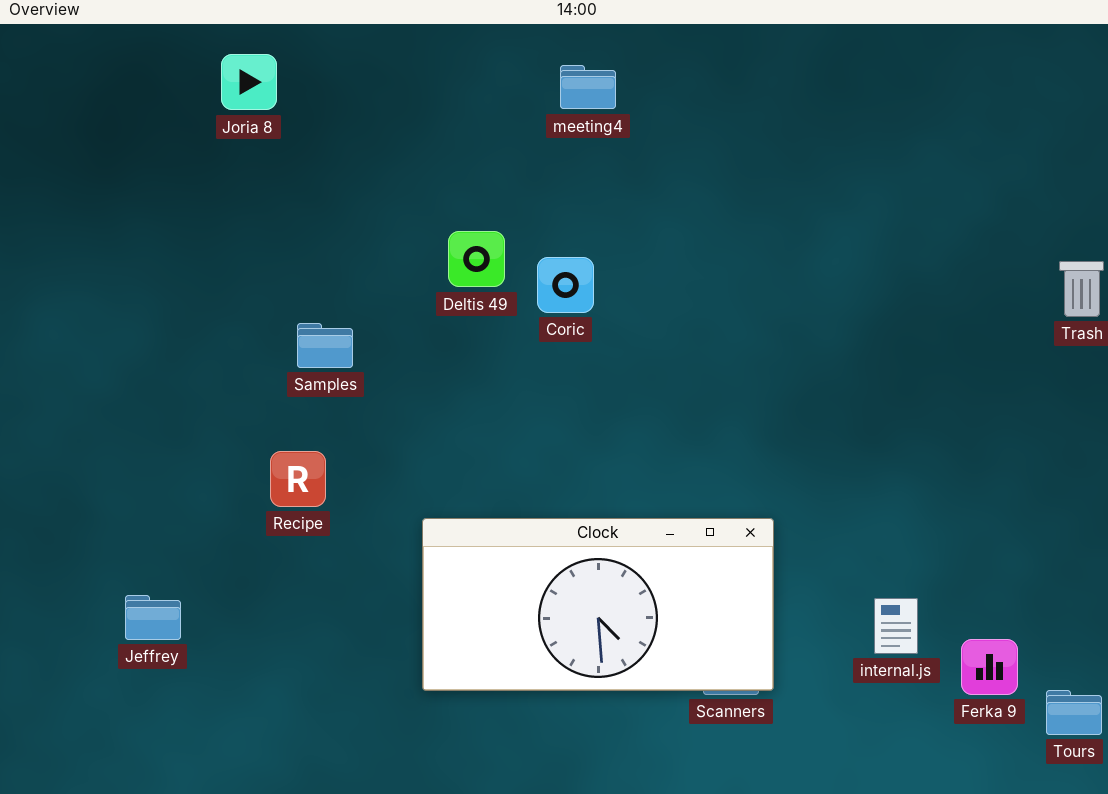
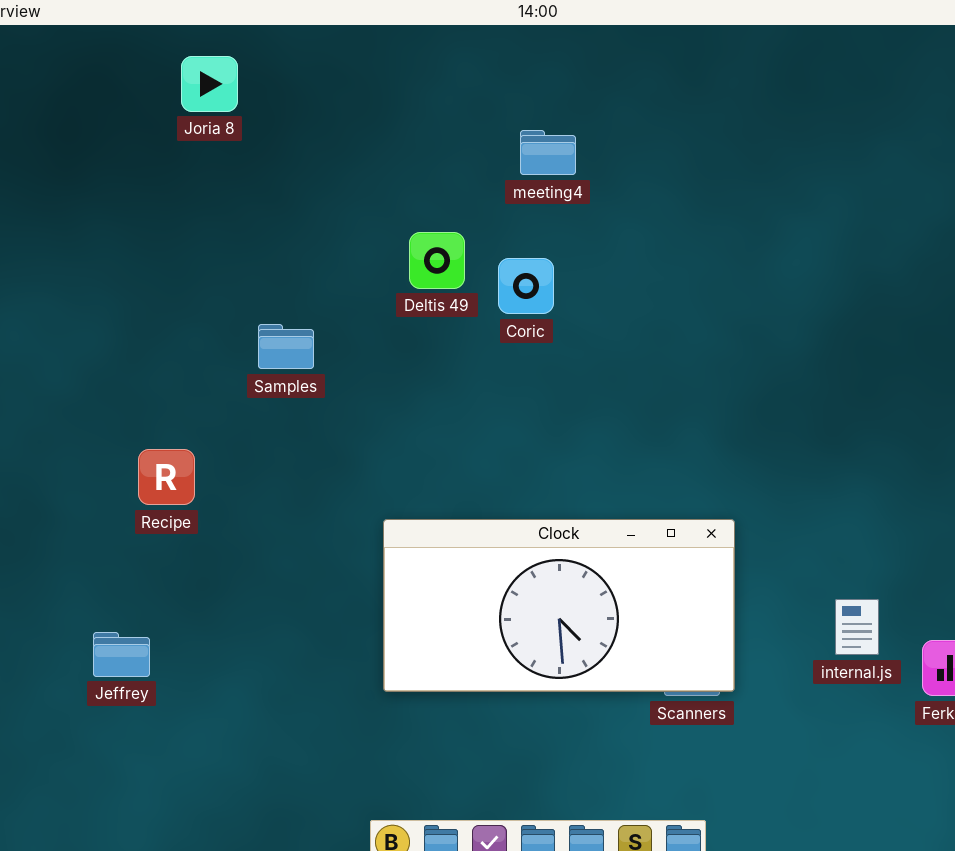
meeting4: [560,65,616,109] -> [520,130,576,175], moved
Recipe: [270,451,326,507] -> [138,449,195,505], moved
Jeffrey: [125,595,181,640] -> [93,632,150,677], moved

